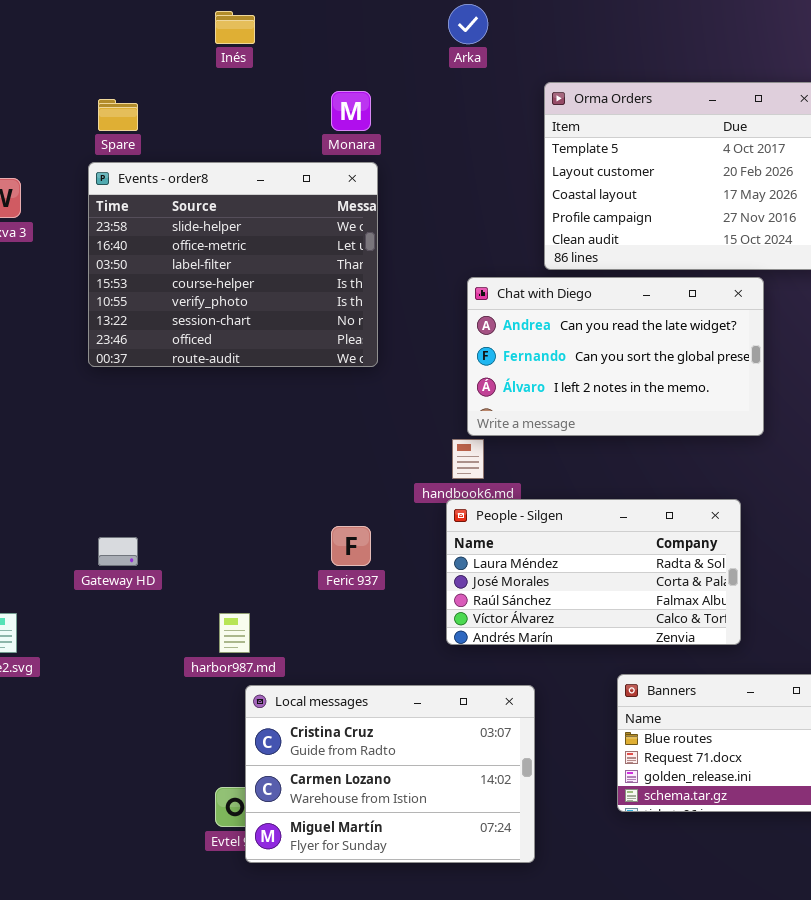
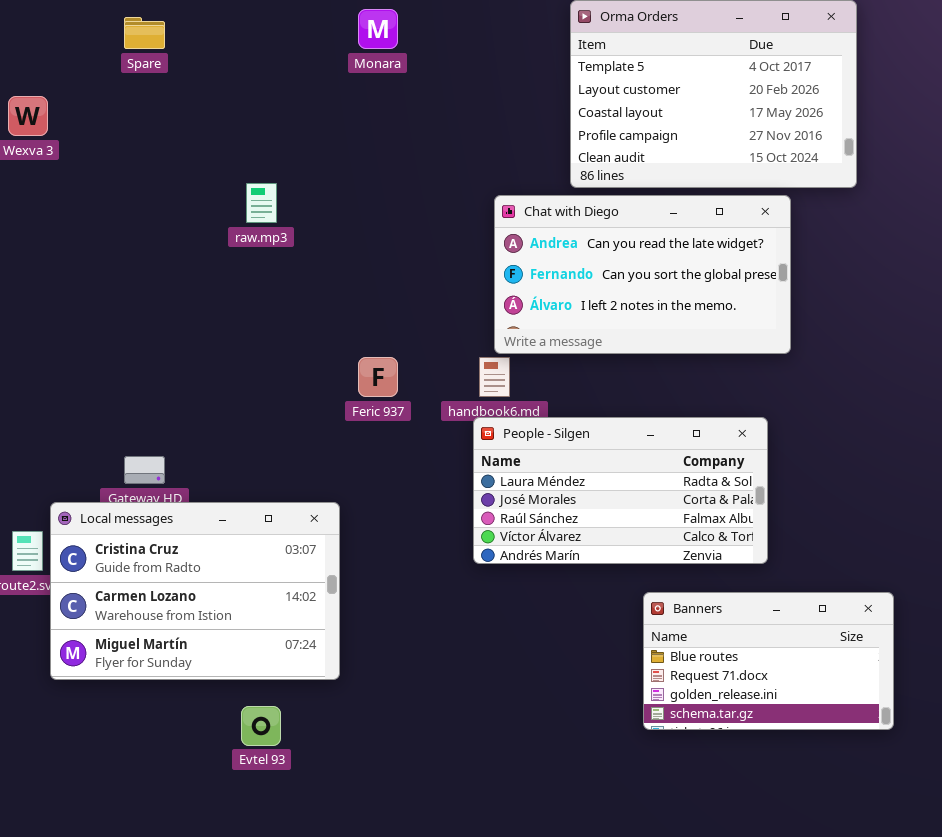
Events - order8: [88,162,378,367] -> none, closed
Feric 937: [331,526,371,566] -> [358,357,398,397], moved
Local messages: [245,685,535,863] -> [50,502,340,680], moved

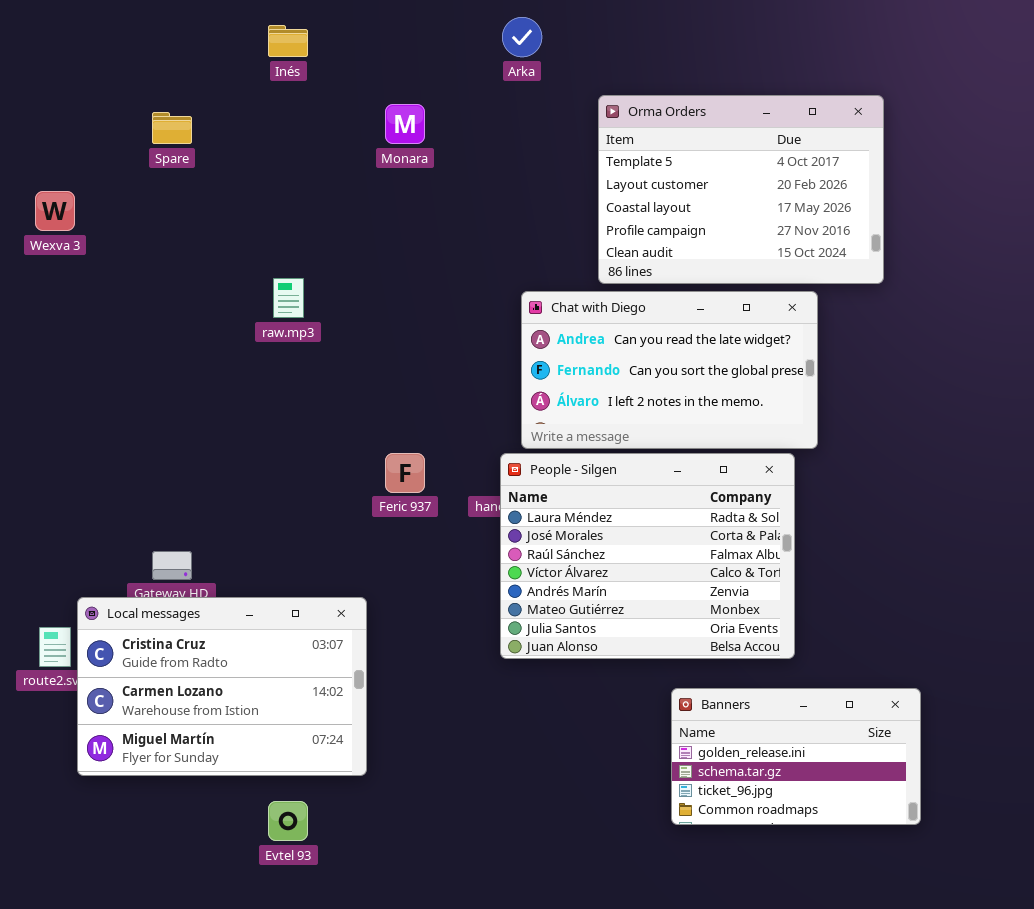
People - Silgen: [473,417,768,564] -> [500,453,795,659], resized
Banners: [643,592,894,730] -> [671,688,921,825], scrolled down 2 rows

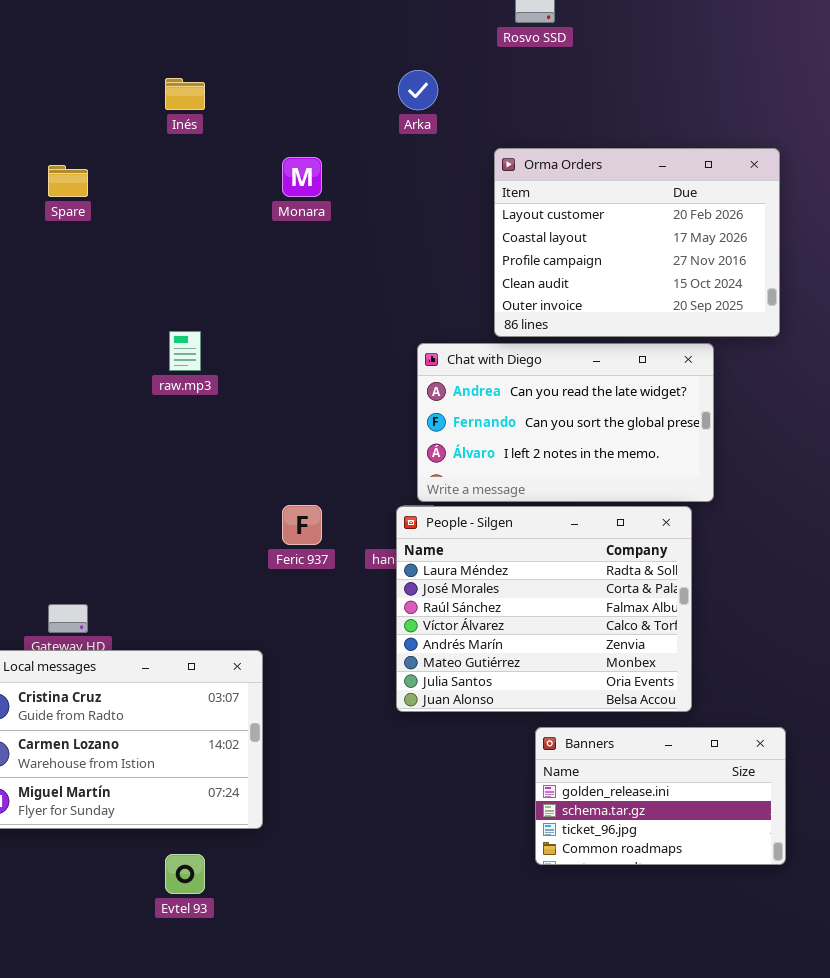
Orma Orders: [598,95,884,284] -> [494,148,780,337], scrolled down 1 row
Banners: [671,688,921,825] -> [535,727,786,865], moved

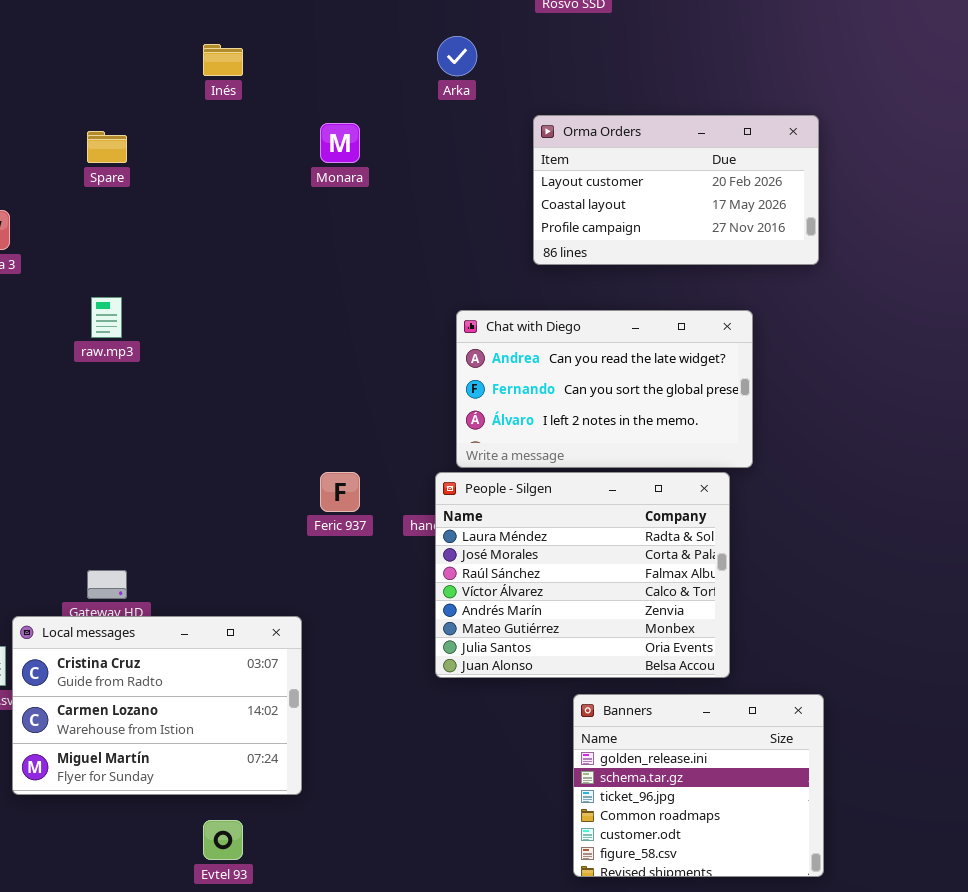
Orma Orders: [494,148,780,337] -> [533,115,819,265], resized
raw.mp3: [169,331,201,371] -> [91,297,122,338], moved
Banners: [535,727,786,865] -> [573,694,824,877], resized

